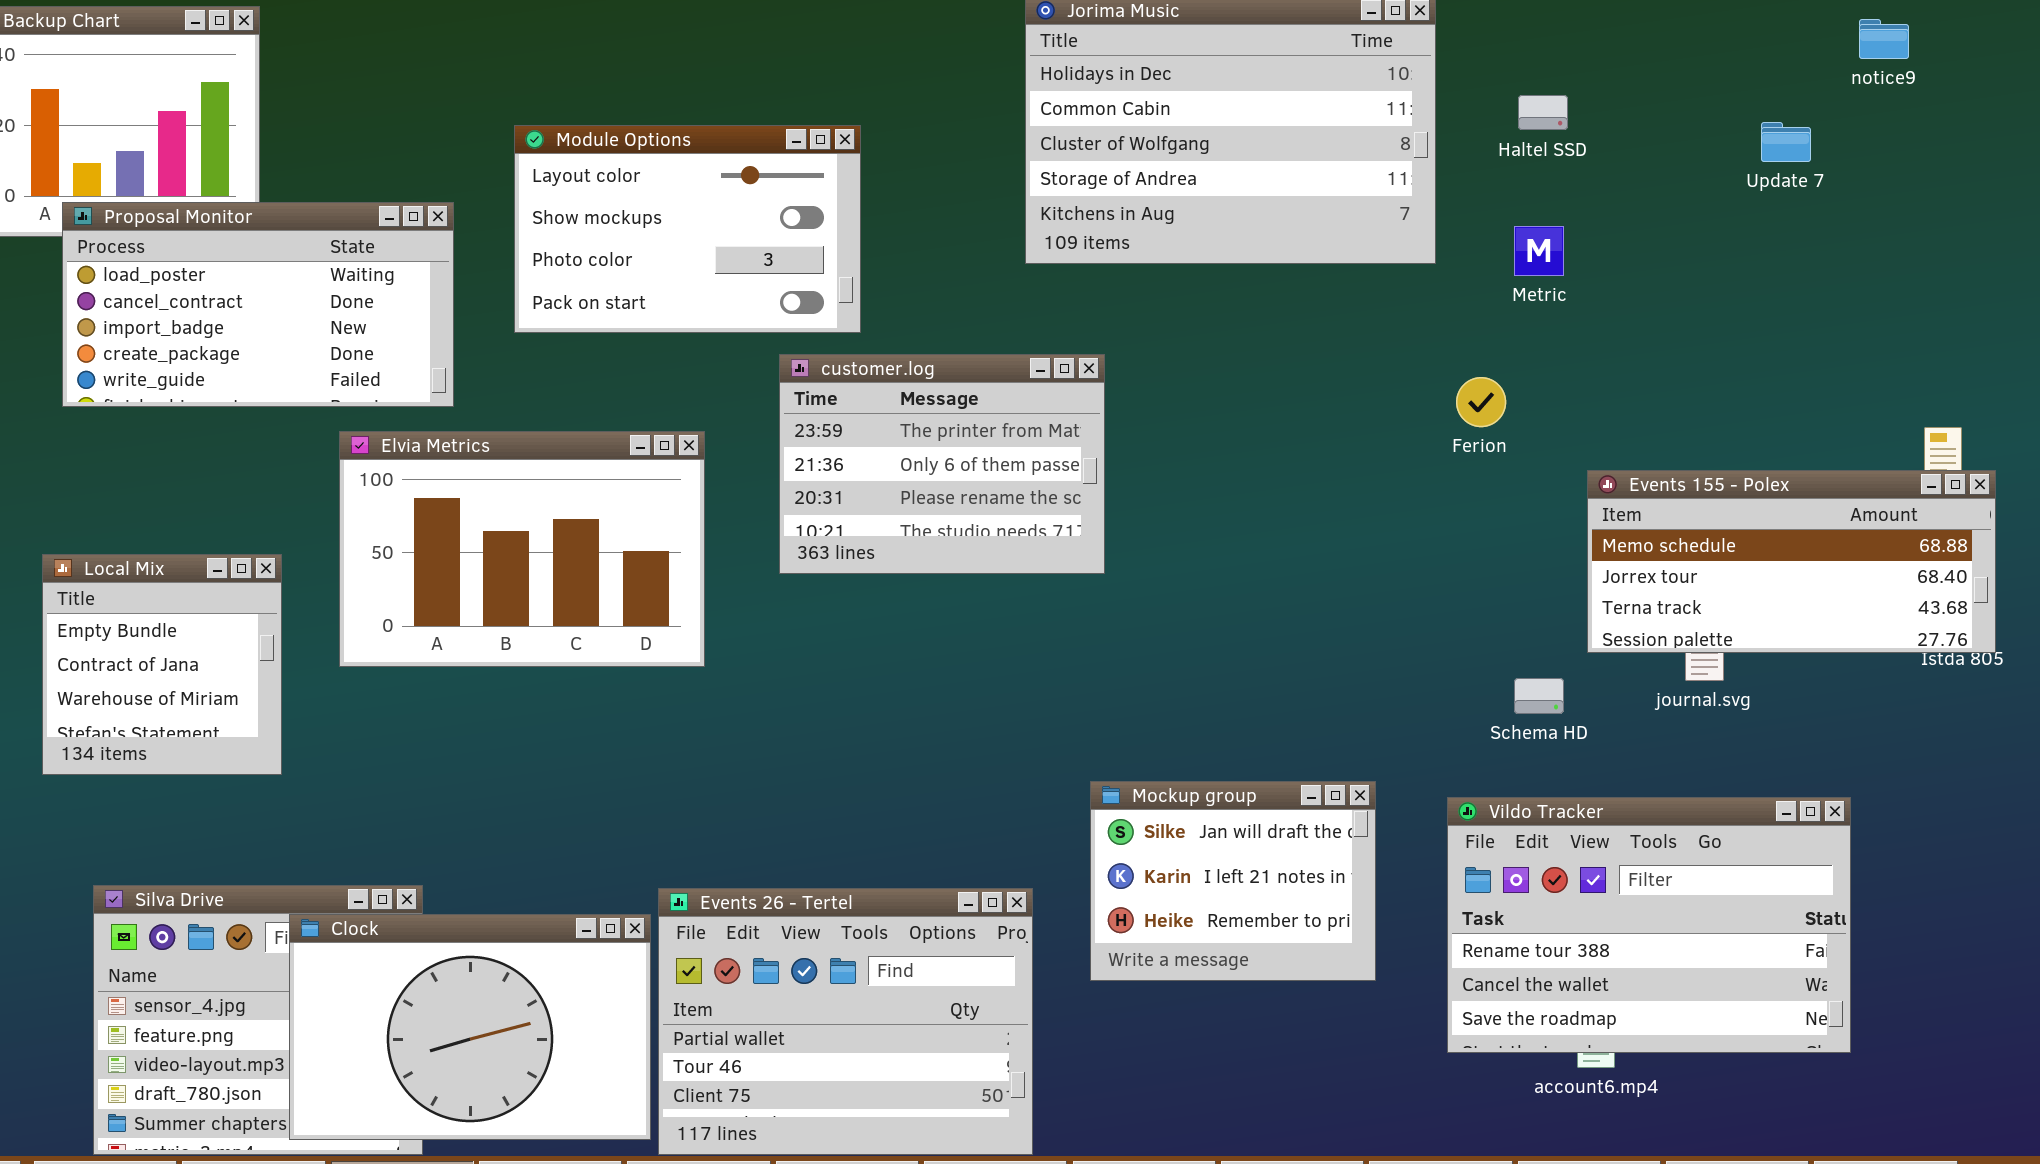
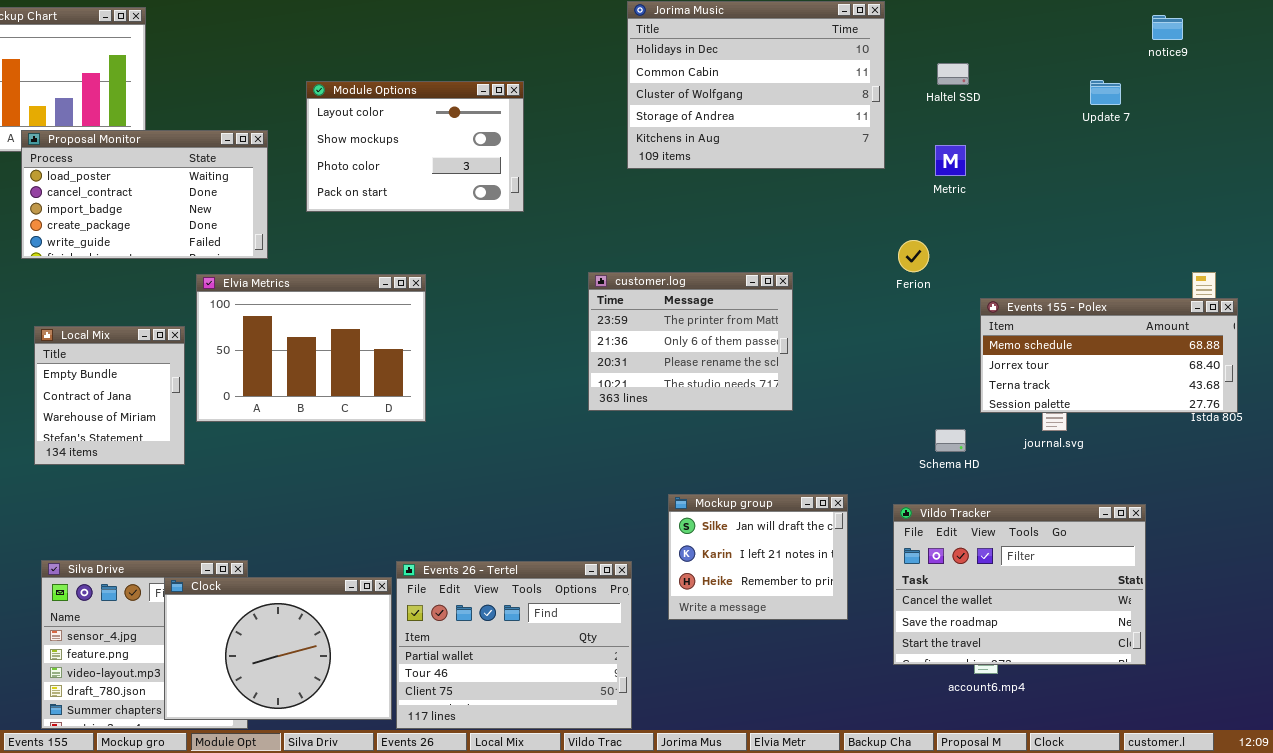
customer.log: [779,354,1105,574] -> [588,272,793,411], moved
Local Mix: [42,554,282,775] -> [34,326,185,465], moved
Vildo Tracker: [1447,797,1851,1053] -> [893,504,1146,665], scrolled down 1 row

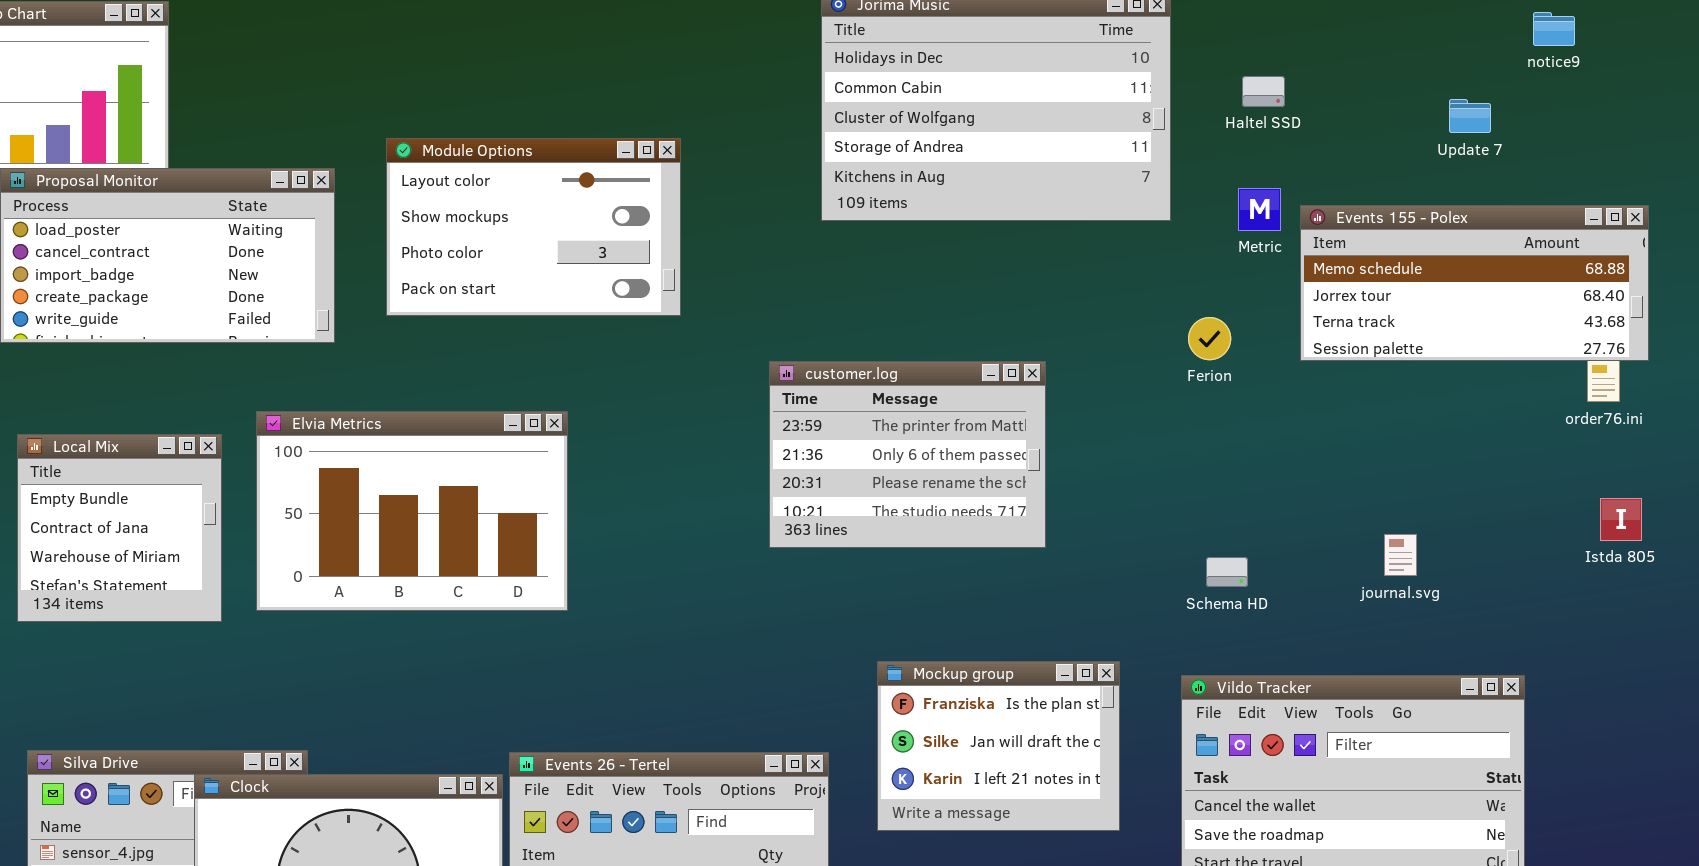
Module Options: [306,81,524,212] -> [386,138,681,316], moved
Elvia Metrics: [196,274,426,422] -> [256,411,568,611], moved
Events 155 - Polex: [980,298,1238,413] -> [1300,205,1649,361], moved
Schema HD: [935,429,966,452] -> [1206,557,1248,587], moved
Mockup group: [668,494,848,620] -> [877,661,1120,831], scrolled up 1 row

